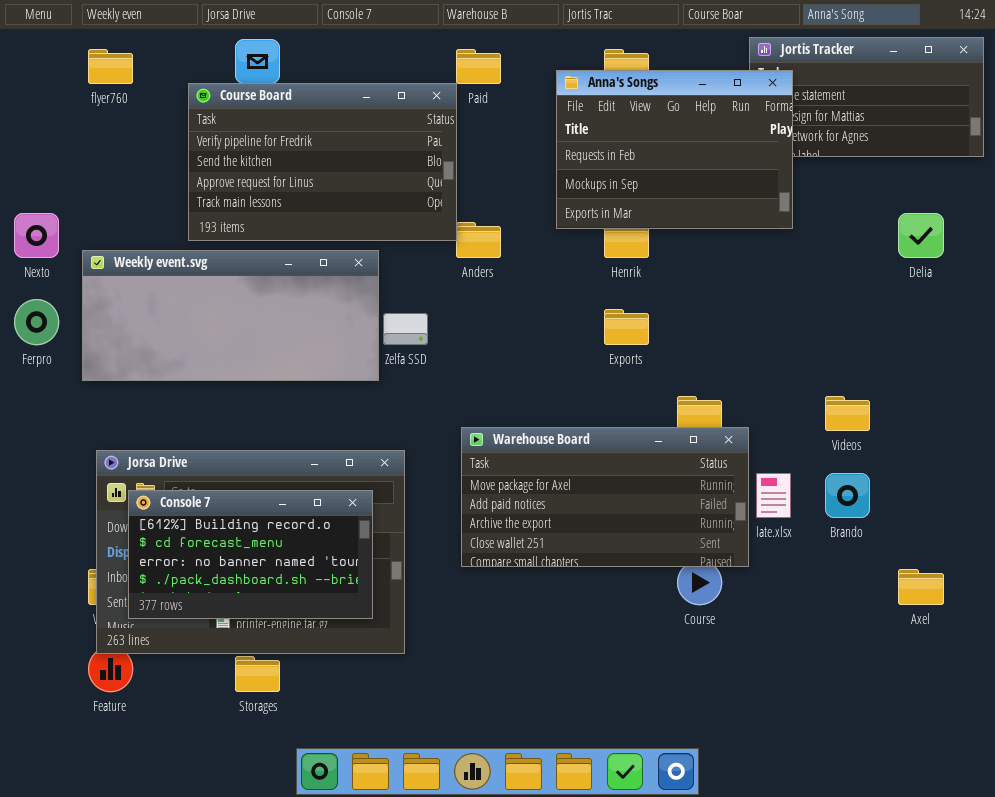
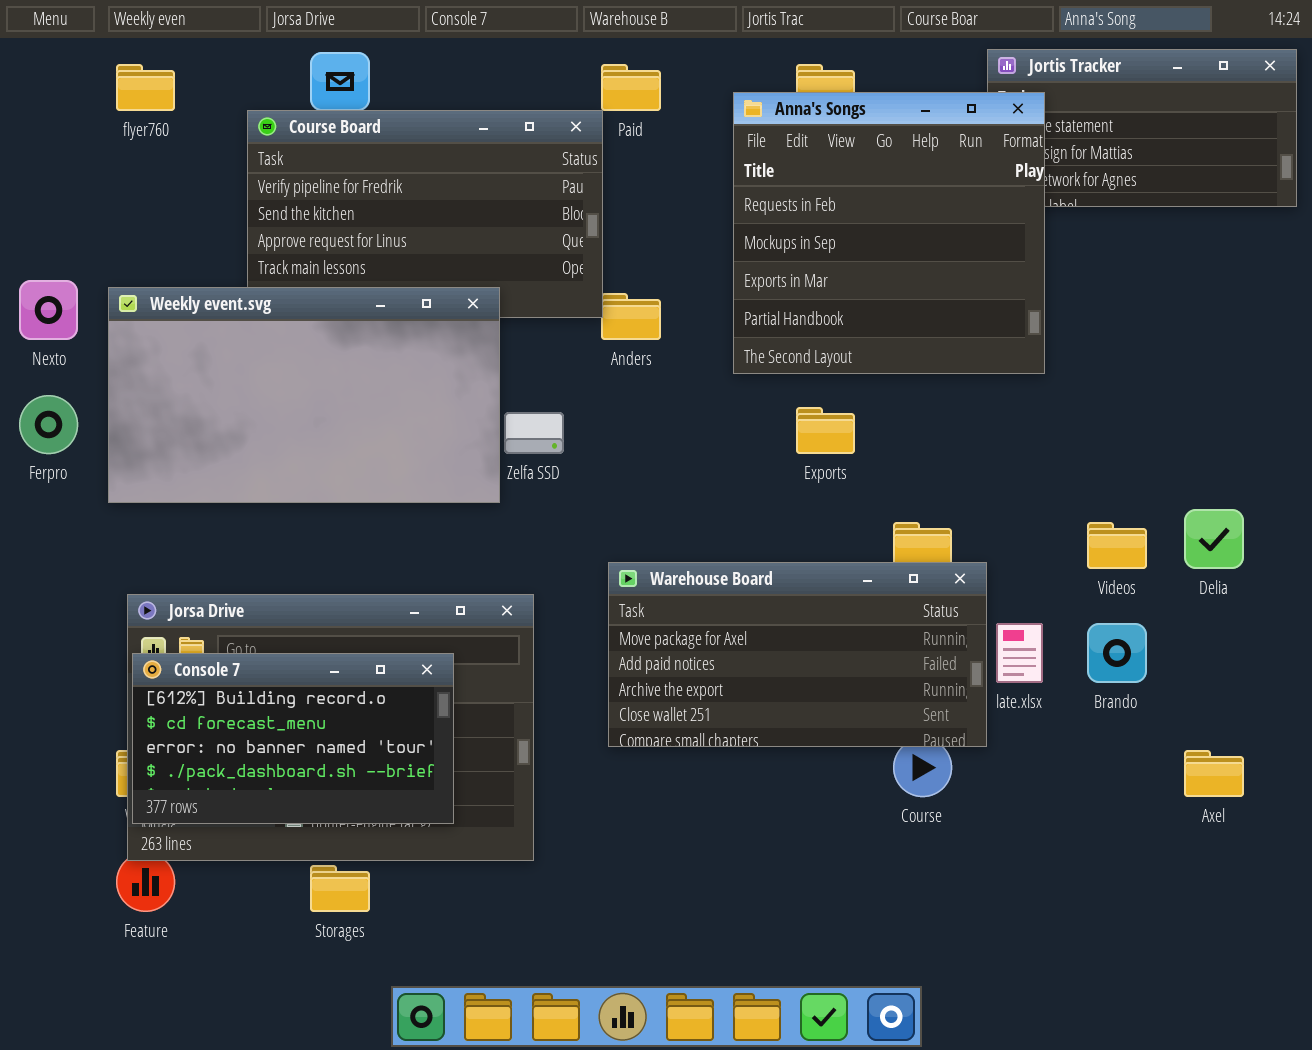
Anna's Songs: [556,70,793,229] -> [733,92,1045,374], resized
Delia: [898,213,944,258] -> [1184,509,1244,569], moved
Weekly event.svg: [82,250,379,381] -> [108,287,500,503], resized
Console 7: [128,490,373,619] -> [132,653,454,824], moved

